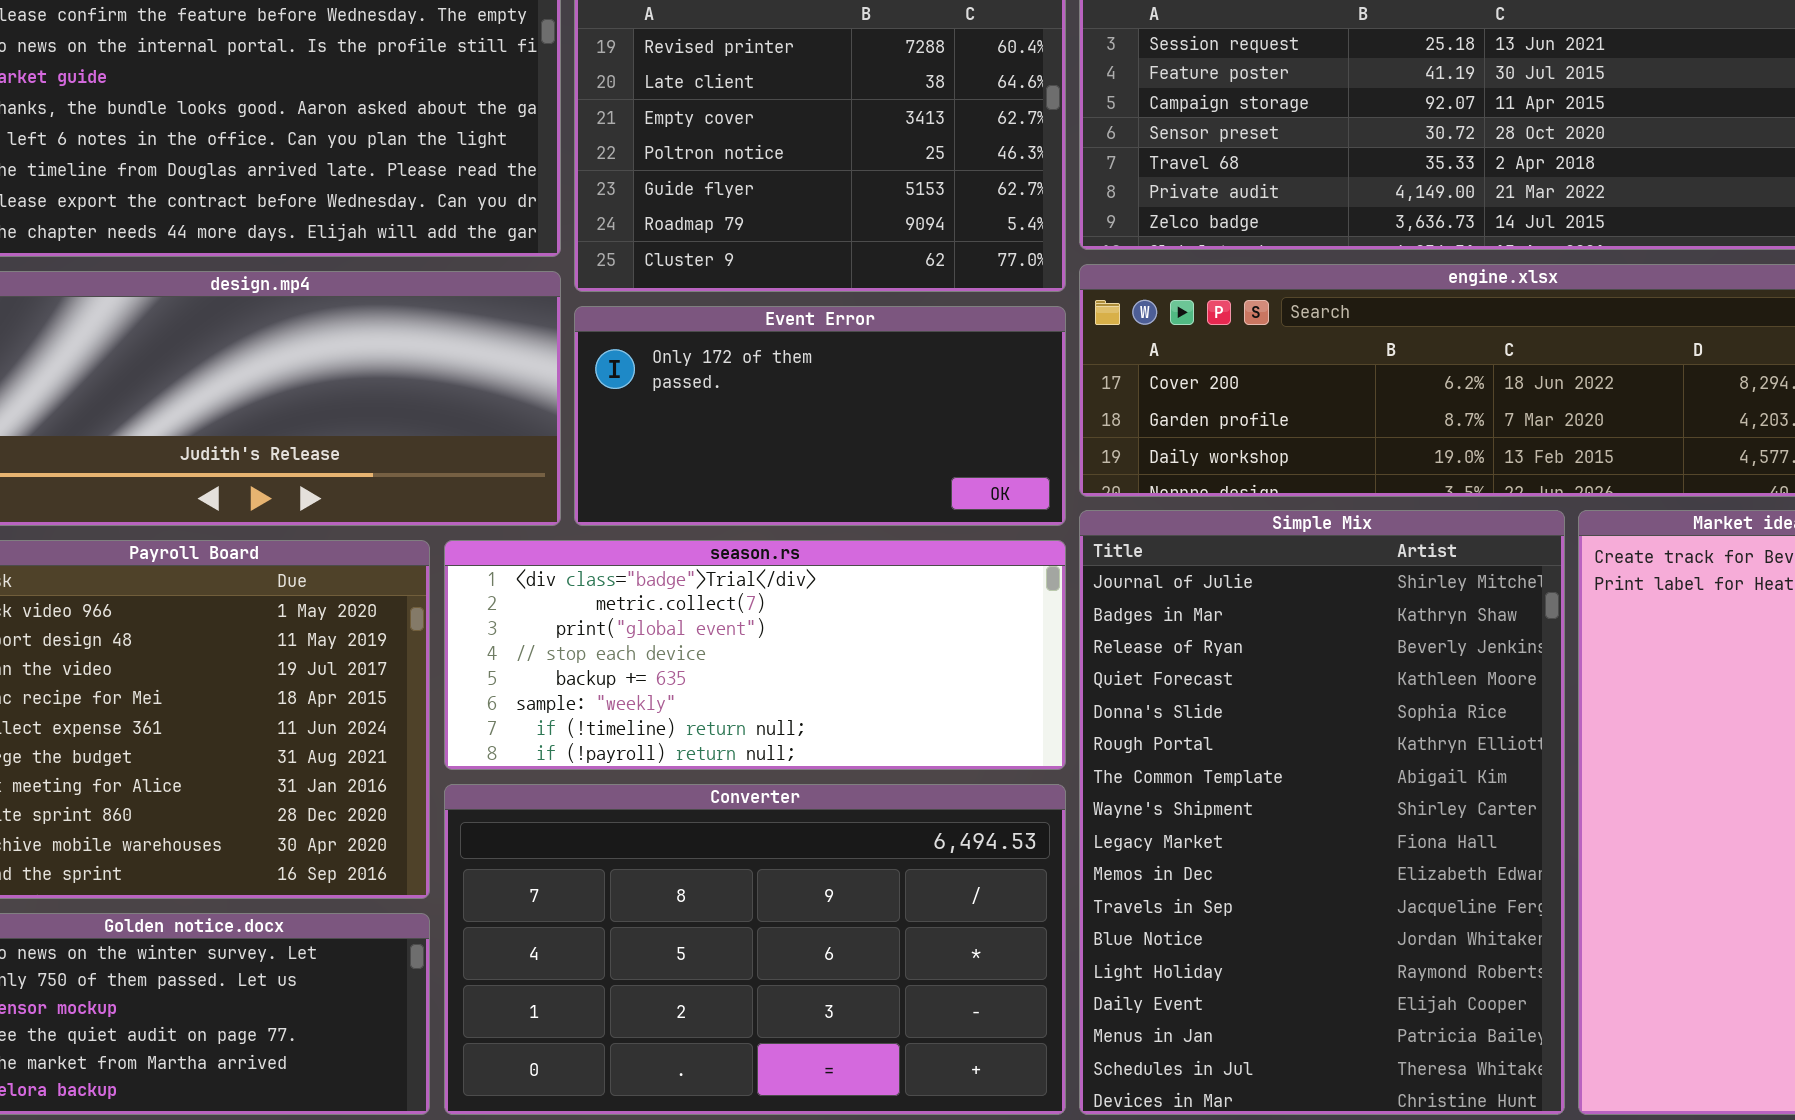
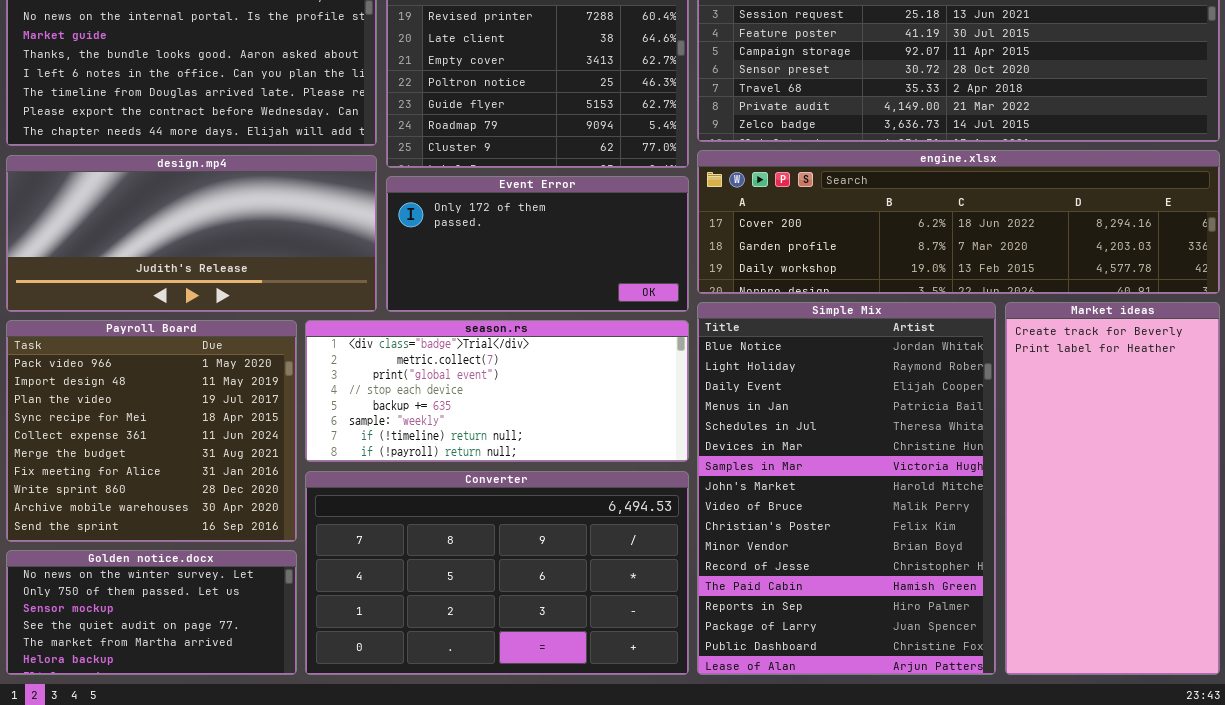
Simple Mix: [1079,510,1565,1115] -> [697,302,996,675], scrolled down 11 rows

